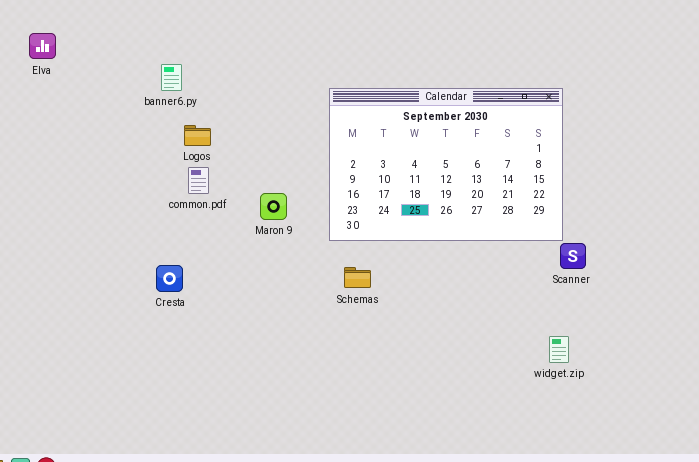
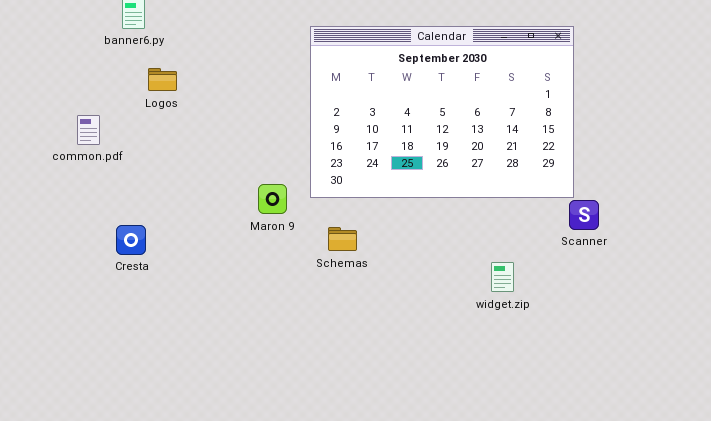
common.pdf: [188,167,209,194] -> [77,115,100,145], moved
Maron 9: [260,193,287,220] -> [258,184,287,214], moved
widget.zip: [549,336,569,363] -> [491,262,514,292], moved

